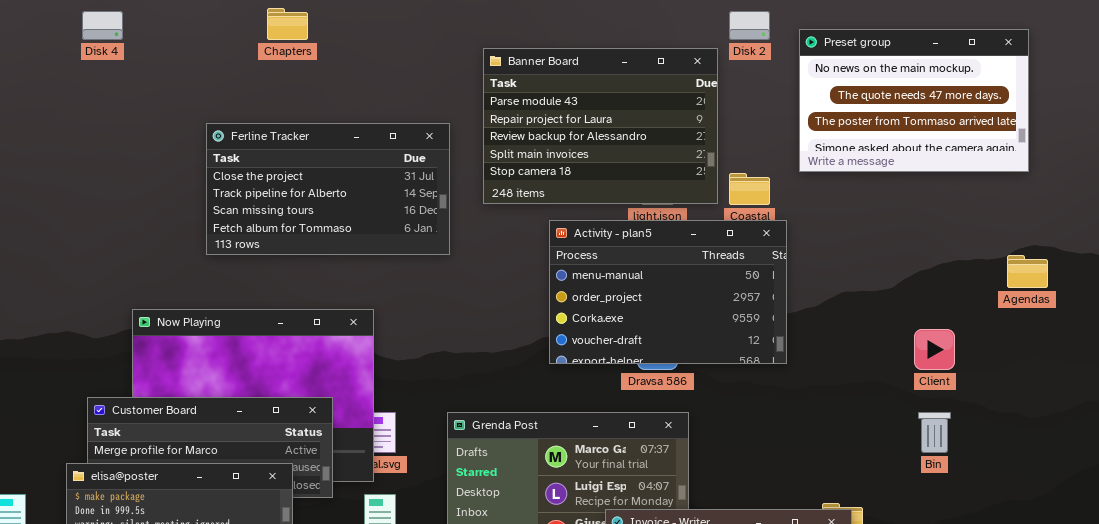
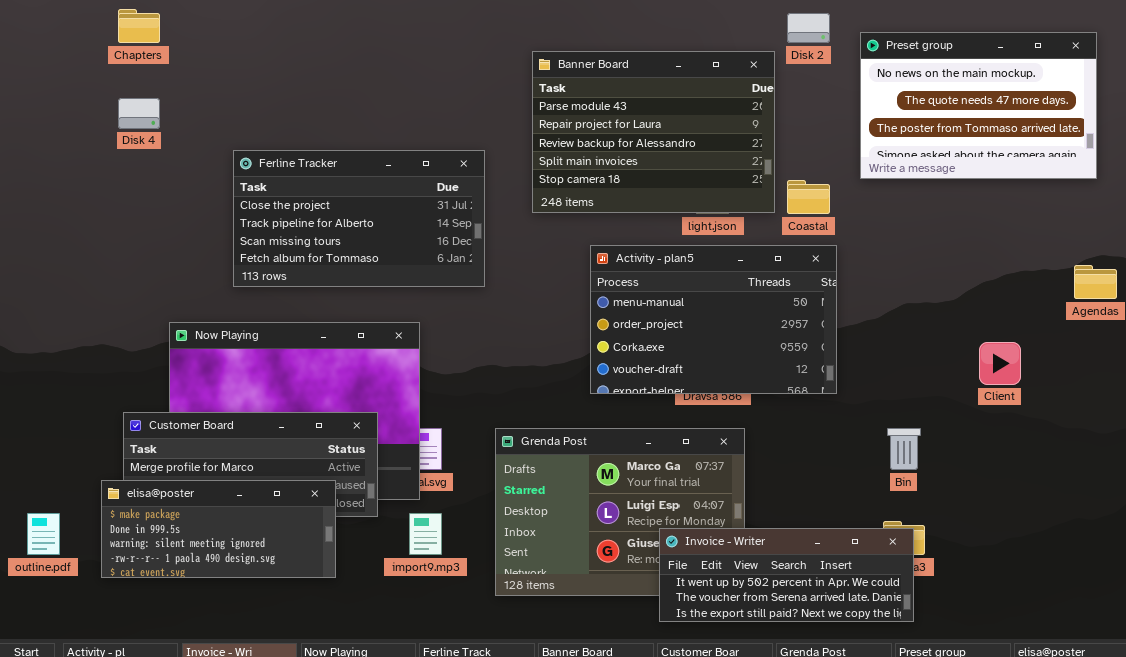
Chapters: [267,8,308,40] -> [118,9,160,43], moved
Disk 4: [82,11,123,40] -> [118,98,160,129], moved
Ferline Tracker: [206,123,450,255] -> [233,150,485,287], moved
Activity - plan5: [549,220,787,364] -> [590,245,837,394], moved
Bin: [918,412,951,453] -> [887,428,921,470], moved

